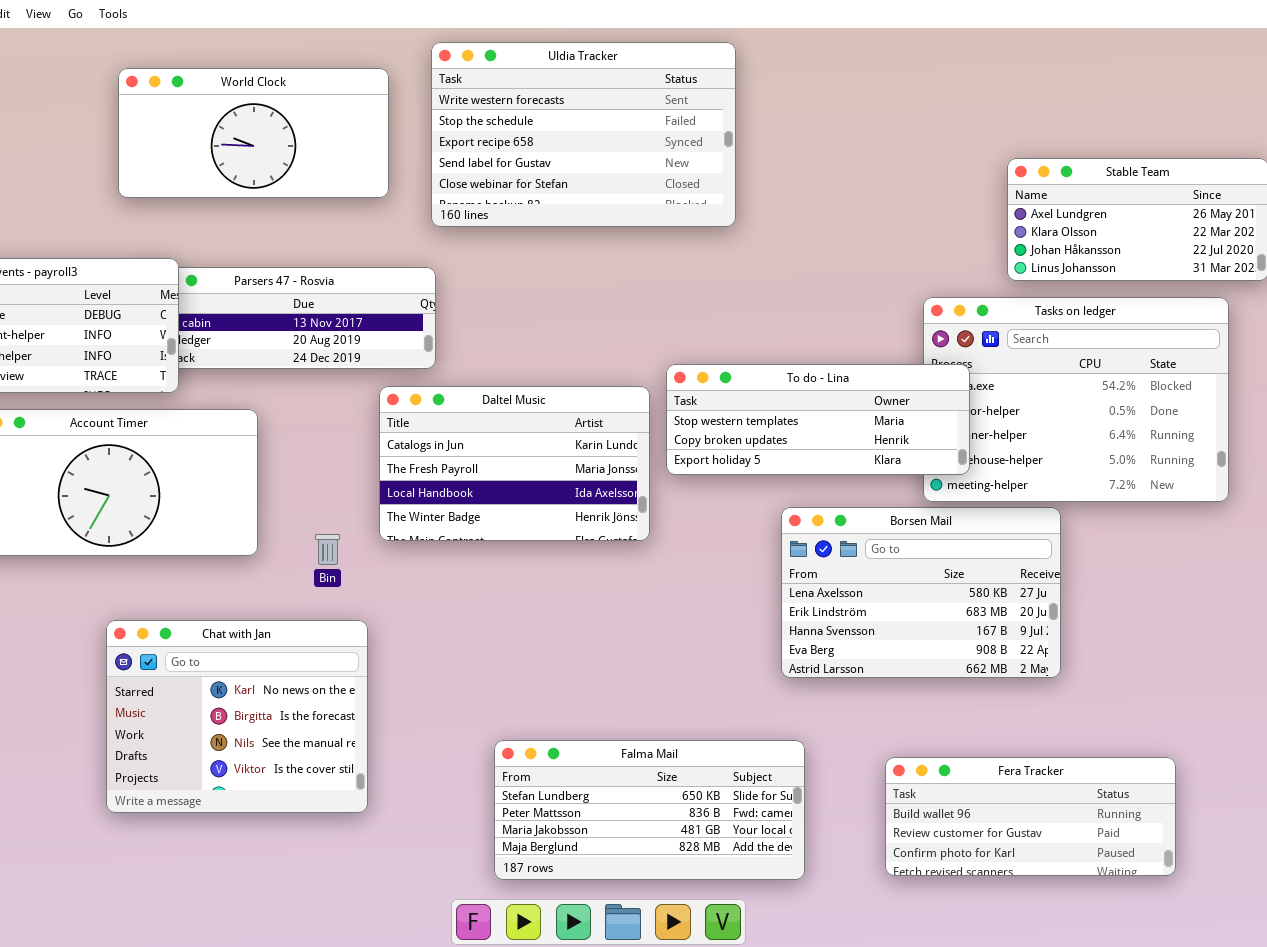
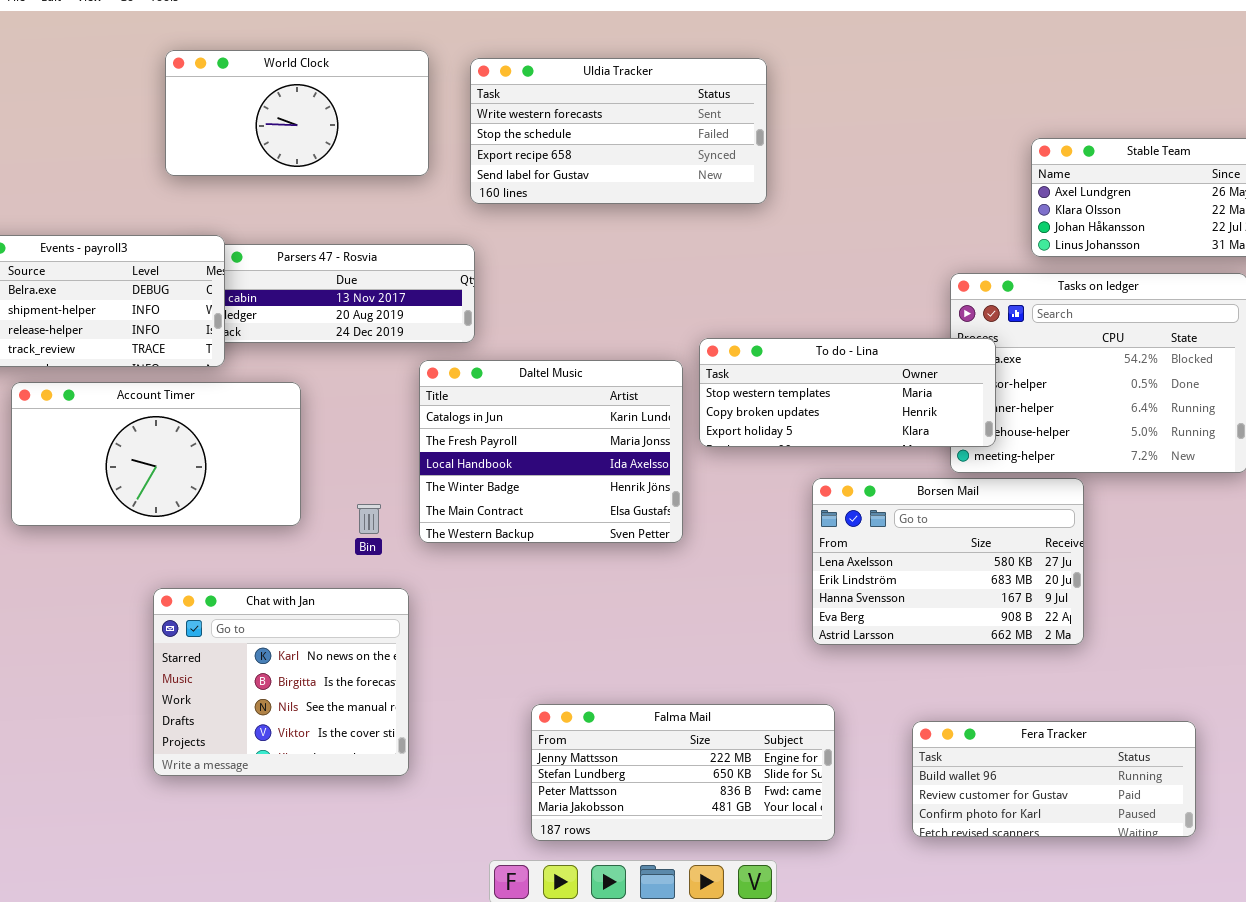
Uldia Tracker: [431,42,736,227] -> [470,58,767,204], resized
Daltel Music: [379,386,650,541] -> [419,360,683,543], resized
Falma Mail: [494,740,805,880] -> [531,704,835,841], scrolled up 1 row

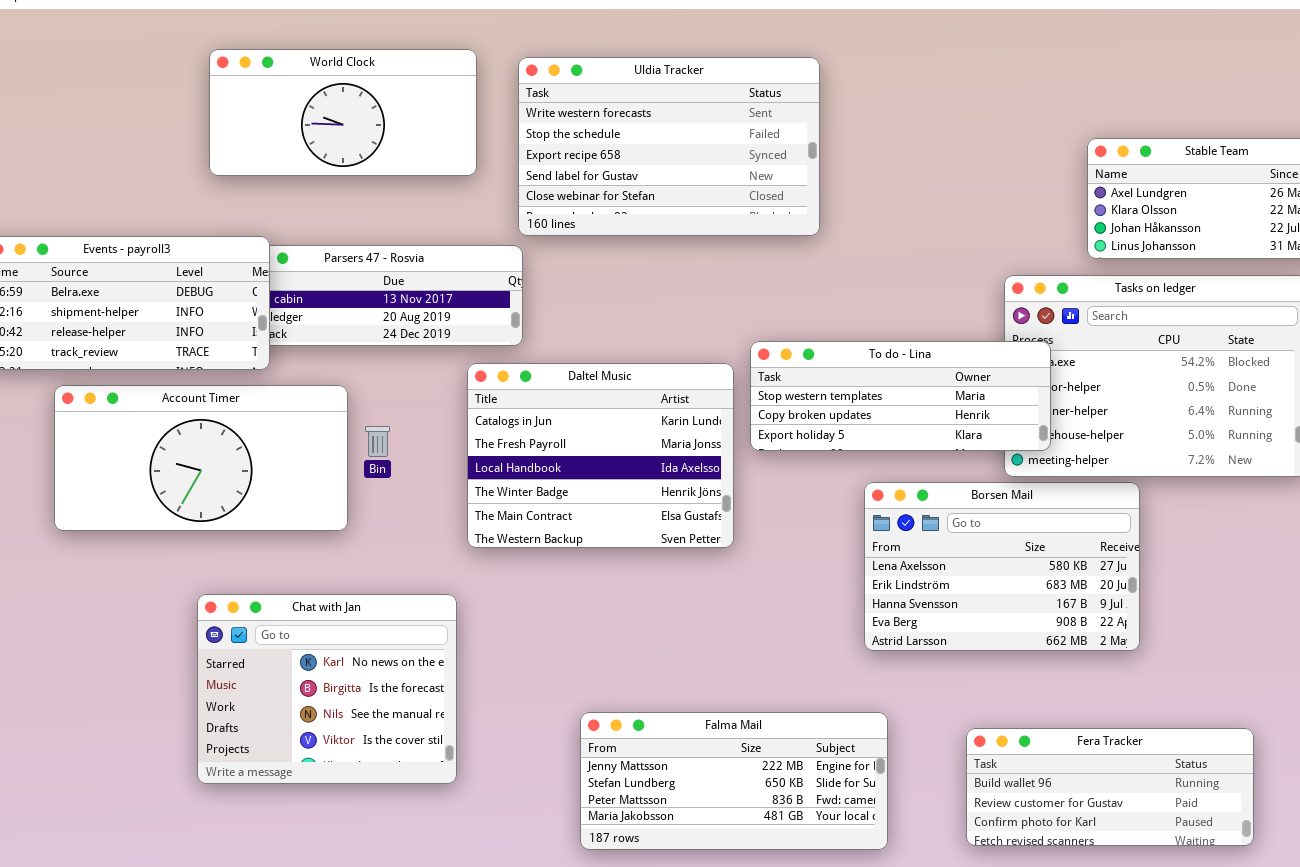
Uldia Tracker: [470,58,767,204] -> [518,57,820,236], resized
Bin: [357,504,381,534] -> [365,426,390,457], moved

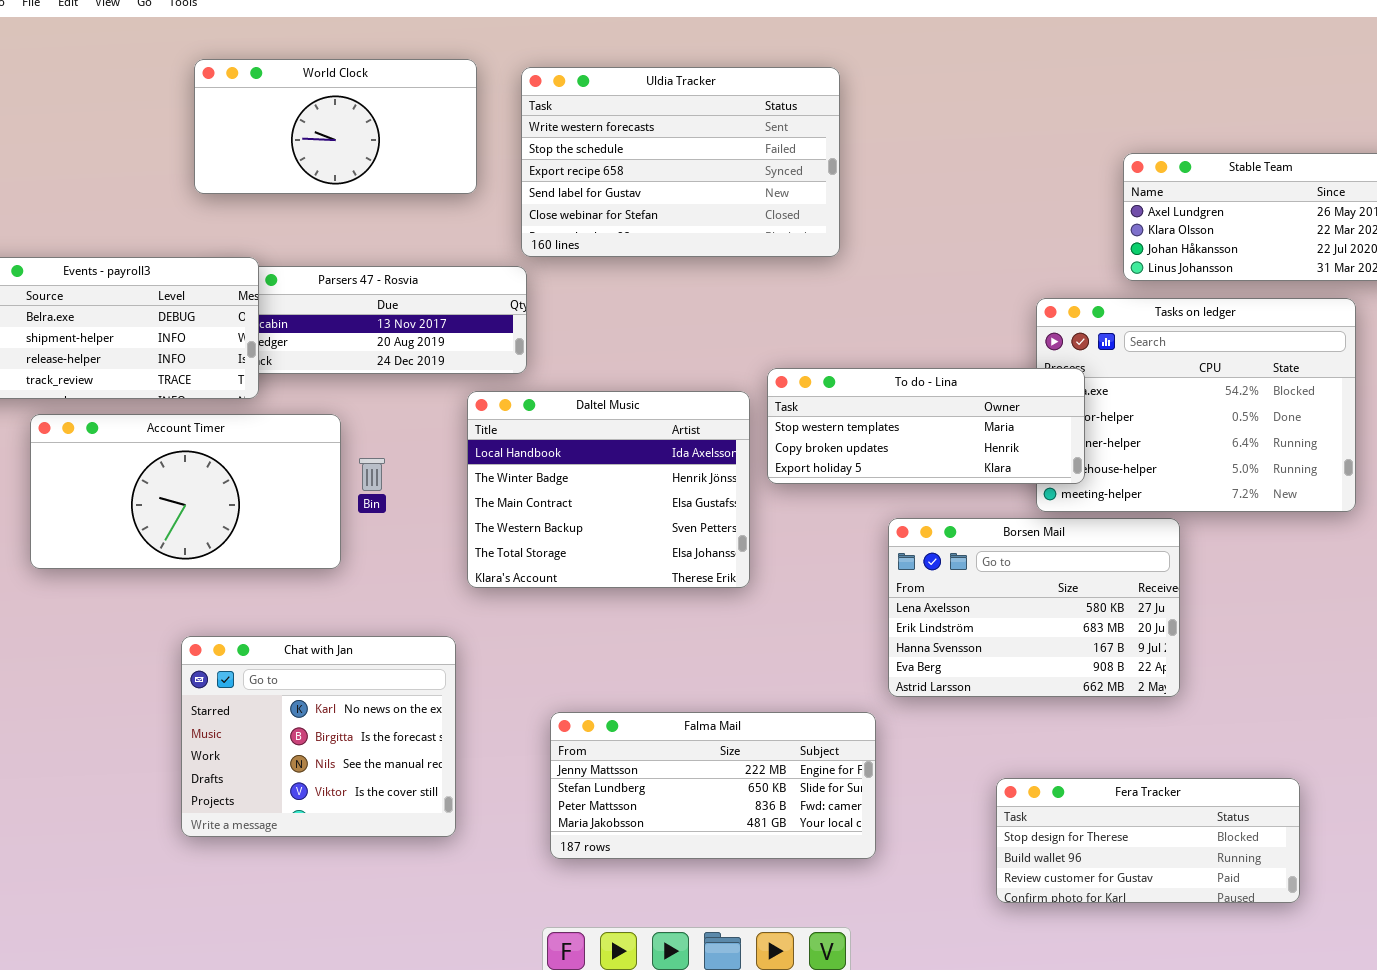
Daltel Music: [467,363,734,548] -> [467,391,750,588], scrolled down 2 rows
Falma Mail: [580,712,888,850] -> [550,712,876,859], moved
Fera Tracker: [966,728,1254,846] -> [996,778,1300,903], scrolled up 1 row

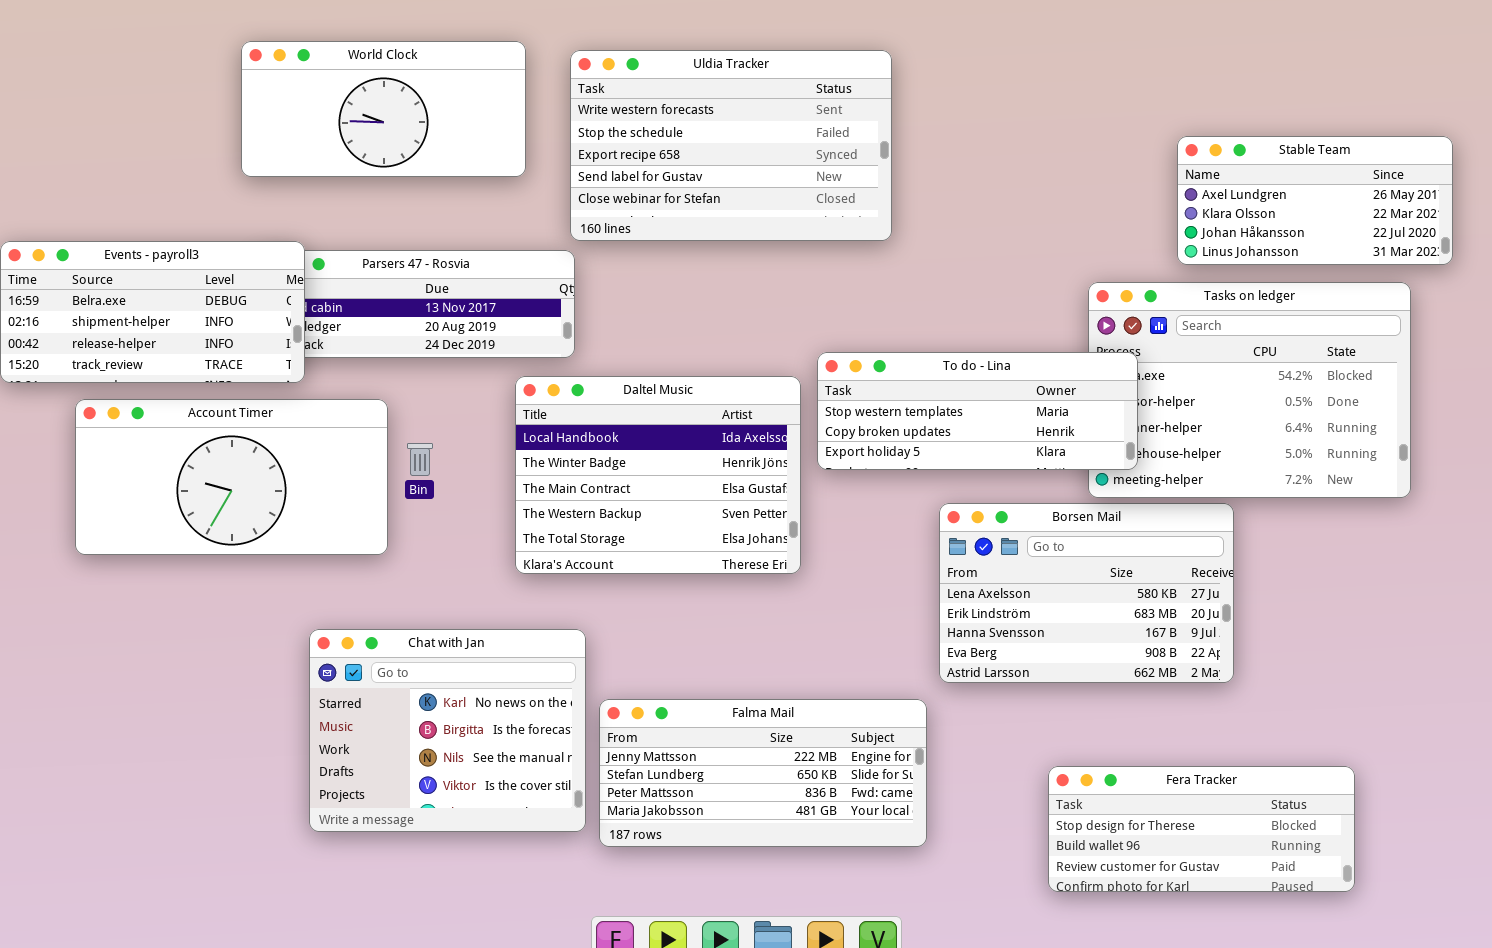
Chat with Jan: [181,636,456,837] -> [309,629,586,832], moved

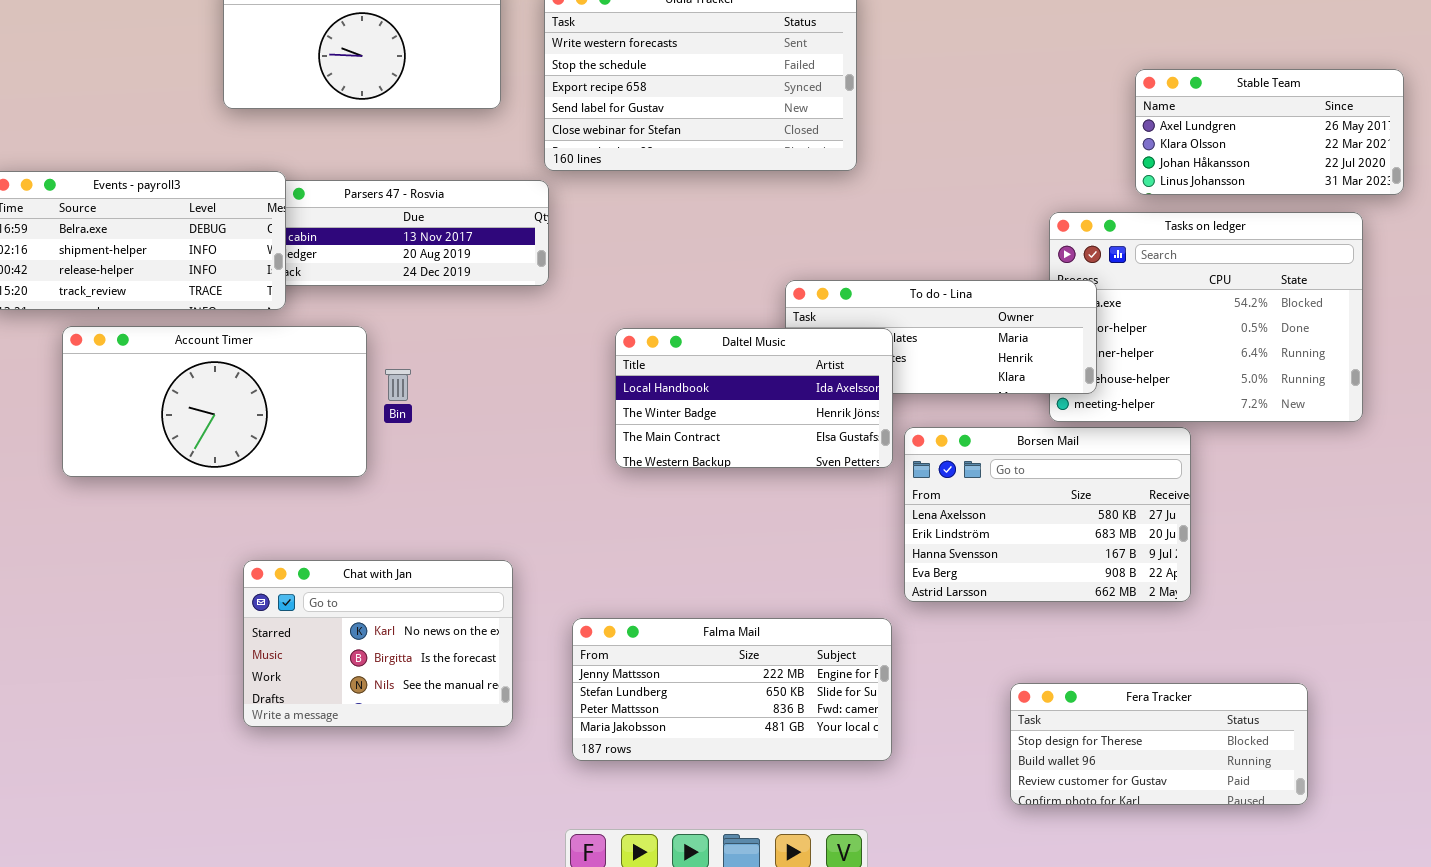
Daltel Music: [515,376,801,574] -> [615,328,893,468], moved, resized
Chat with Jan: [309,629,586,832] -> [243,560,513,727], moved, resized

